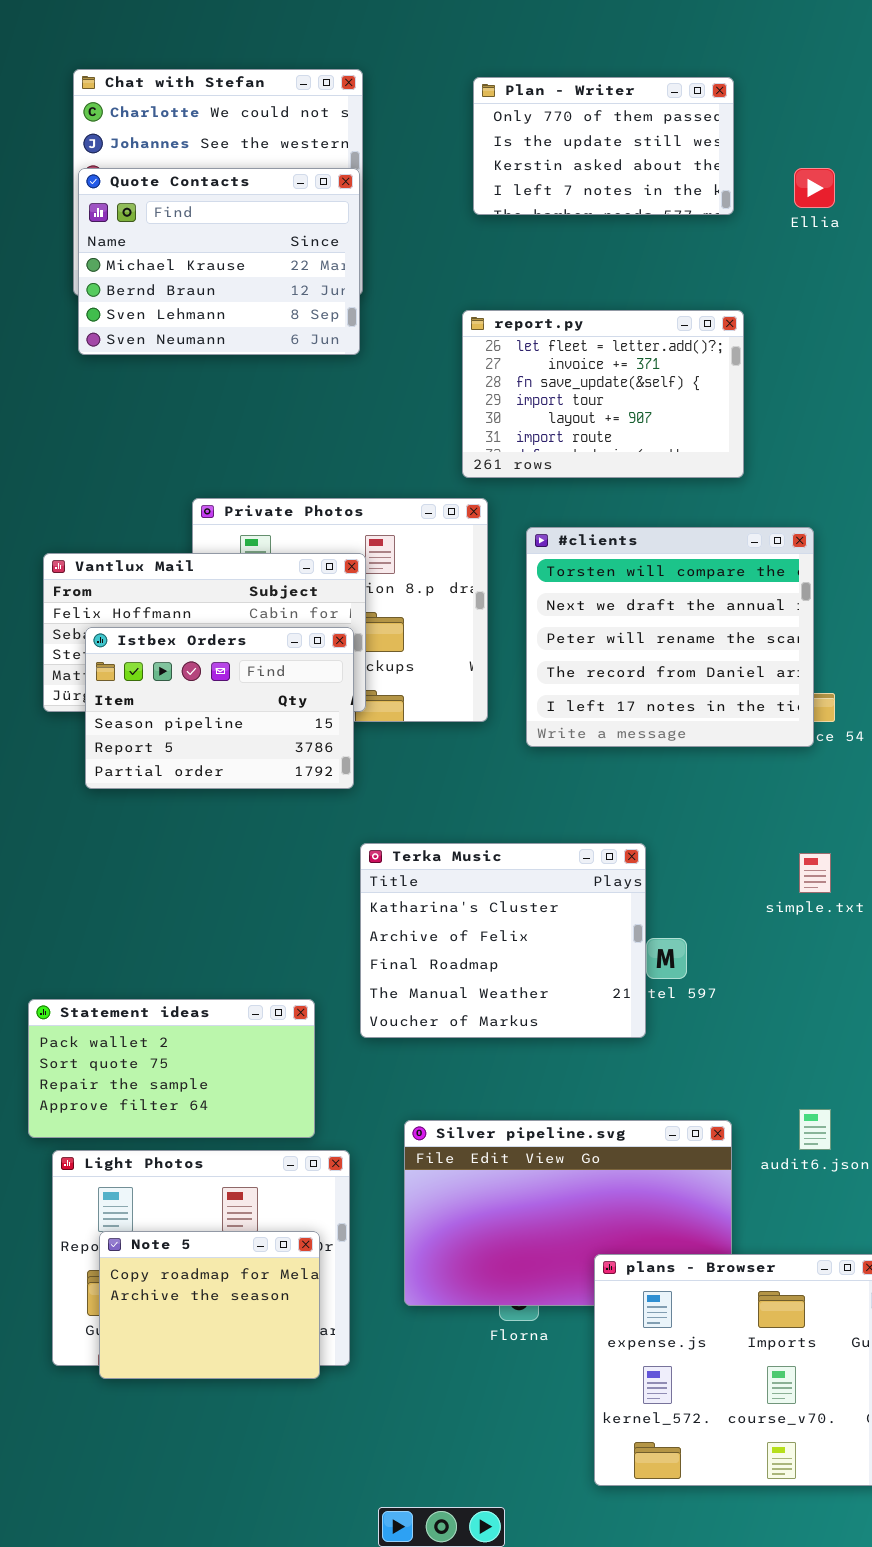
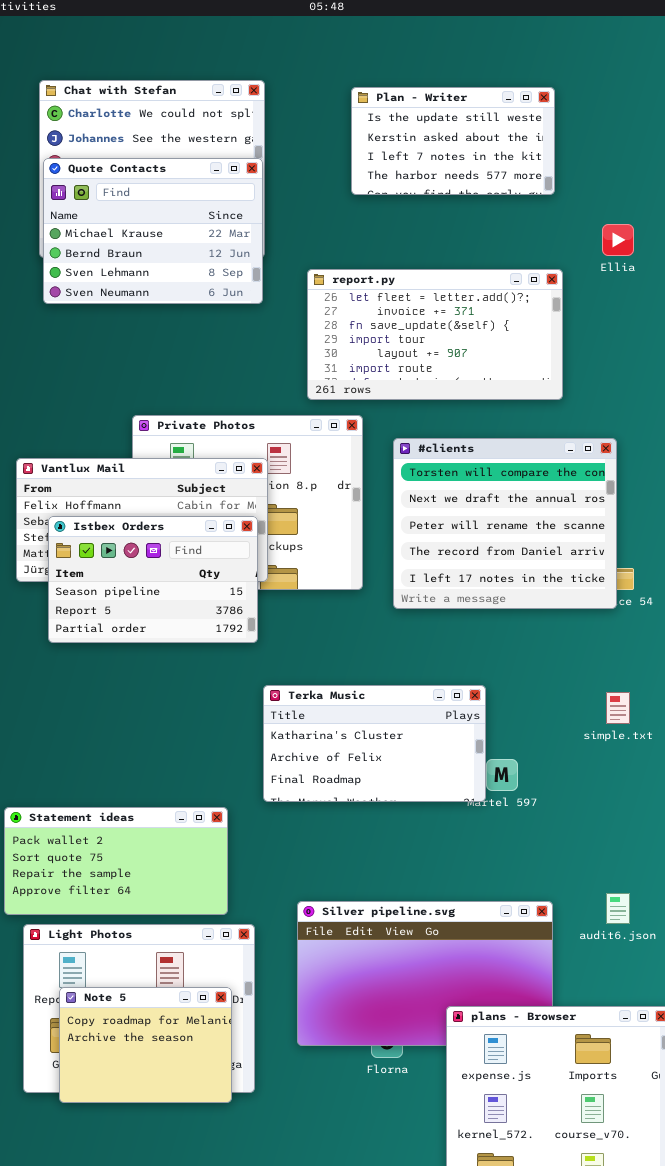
Plan - Writer: [473,77,734,215] -> [351,87,555,195], scrolled down 1 row
Ellia: [794,168,835,208] -> [602,224,634,256], moved
report.py: [462,310,744,478] -> [307,269,563,400], resized
Terka Music: [360,843,646,1038] -> [263,685,486,802], resized

